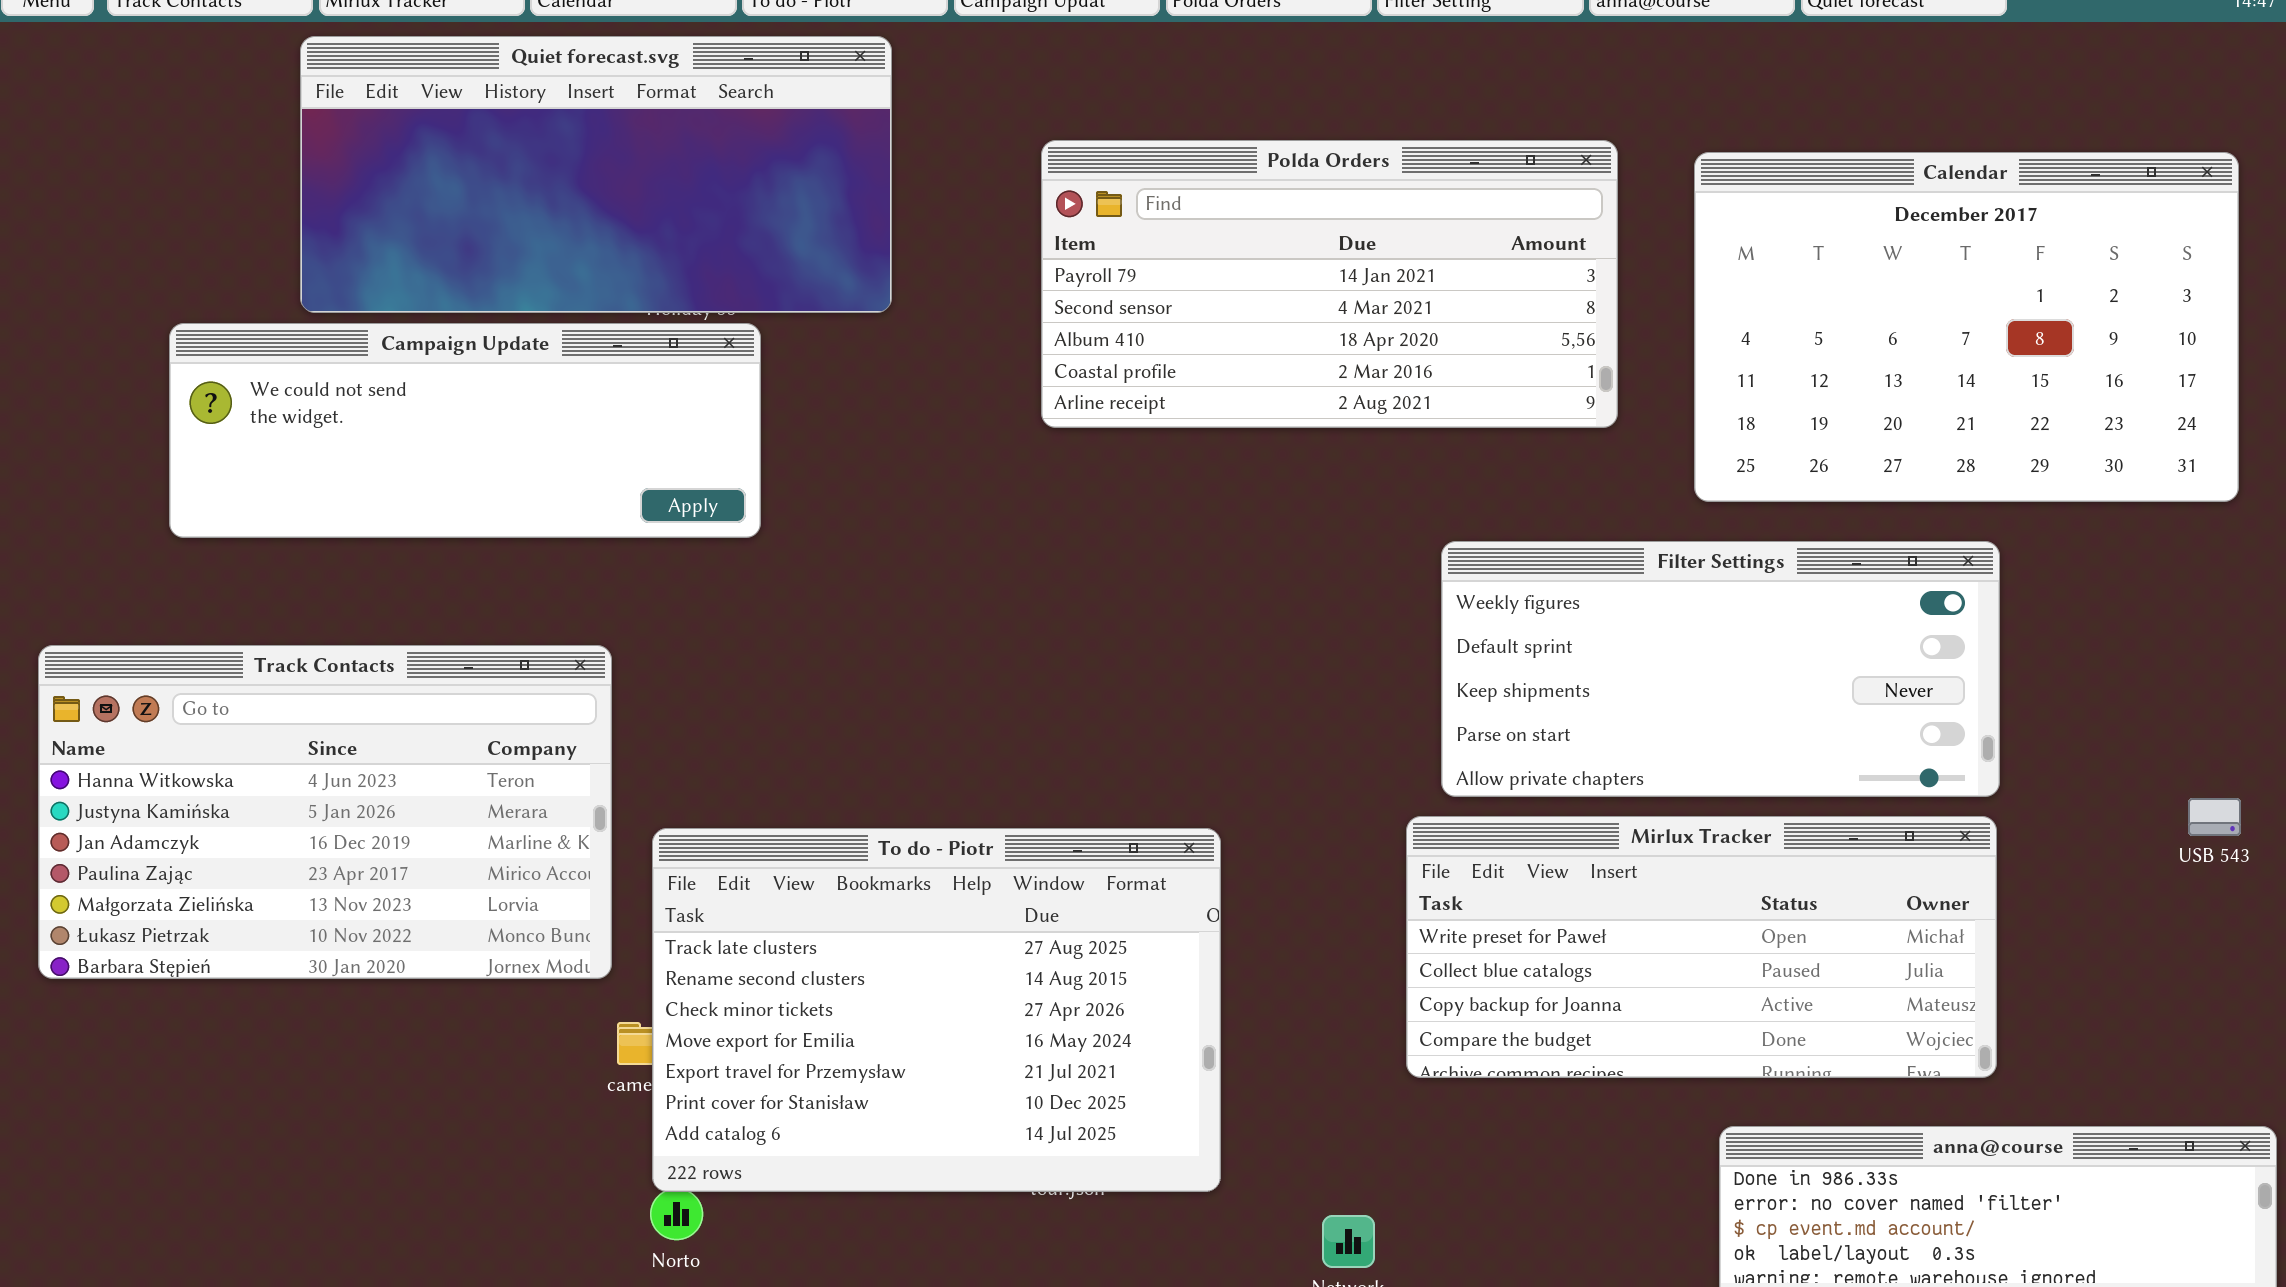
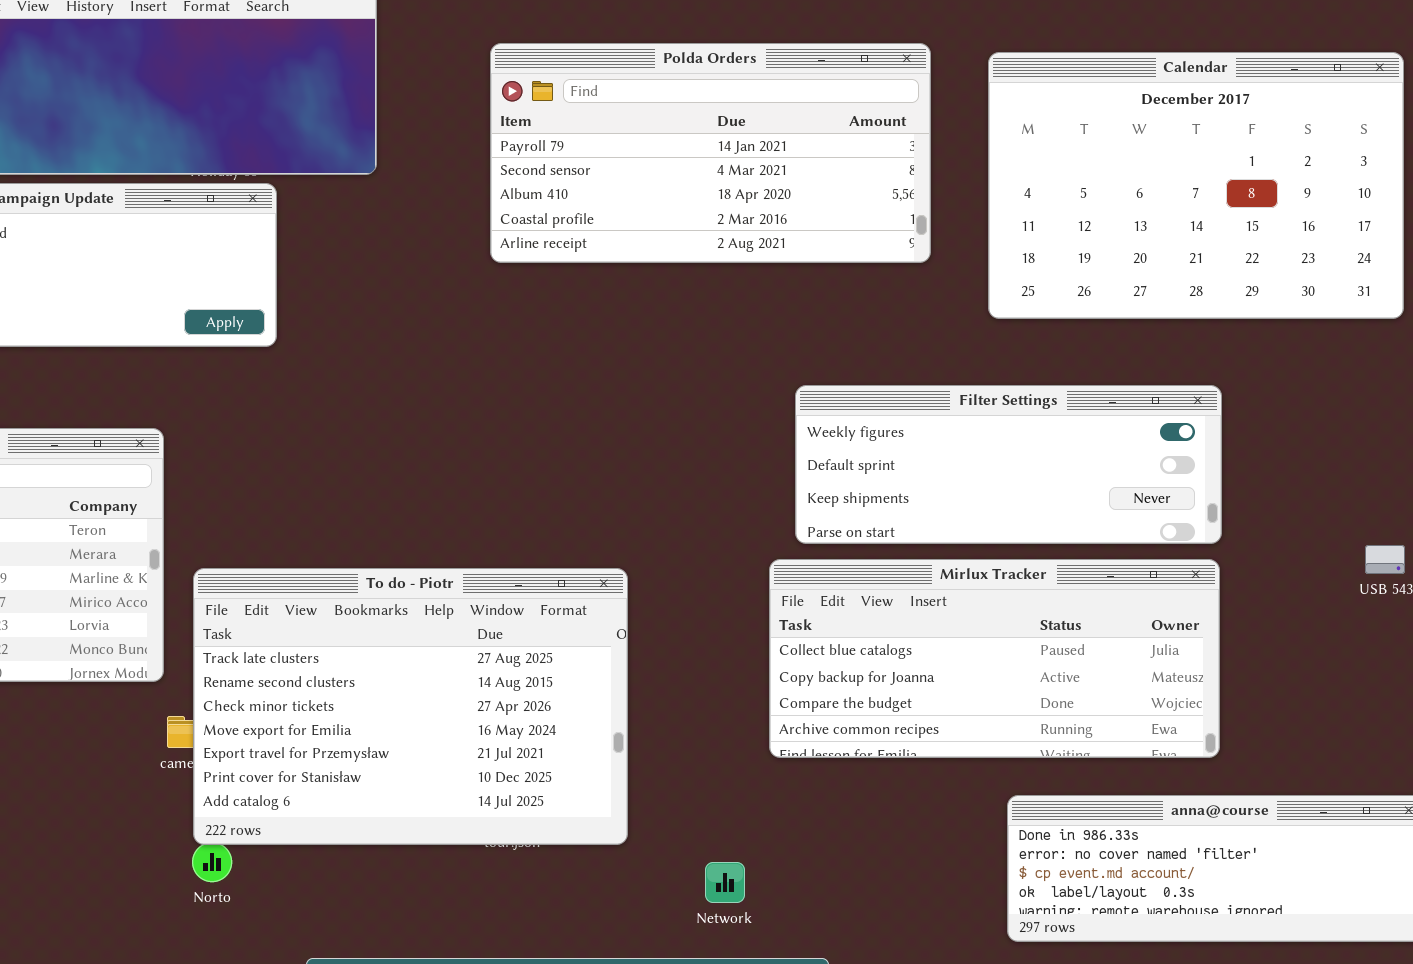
Filter Settings: [1441,541,2000,797] -> [795,385,1222,544], resized
Mirlux Tracker: [1406,816,1997,1078] -> [769,559,1220,758], scrolled down 1 row

